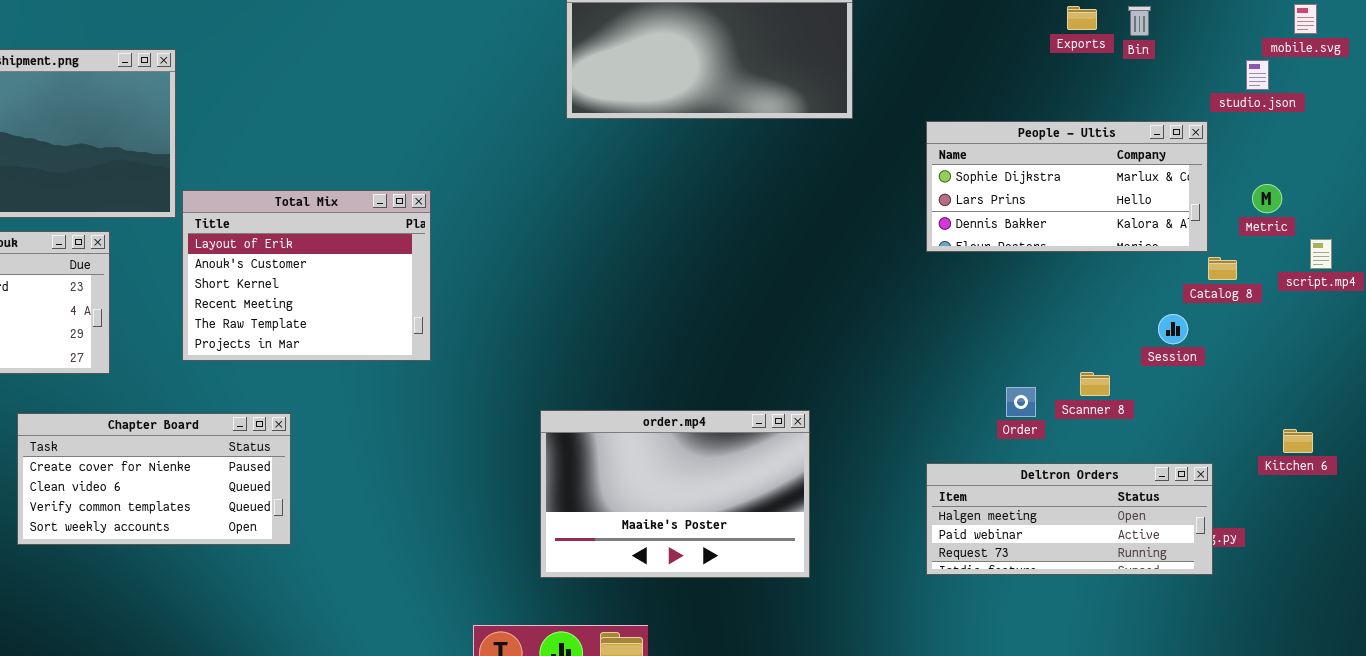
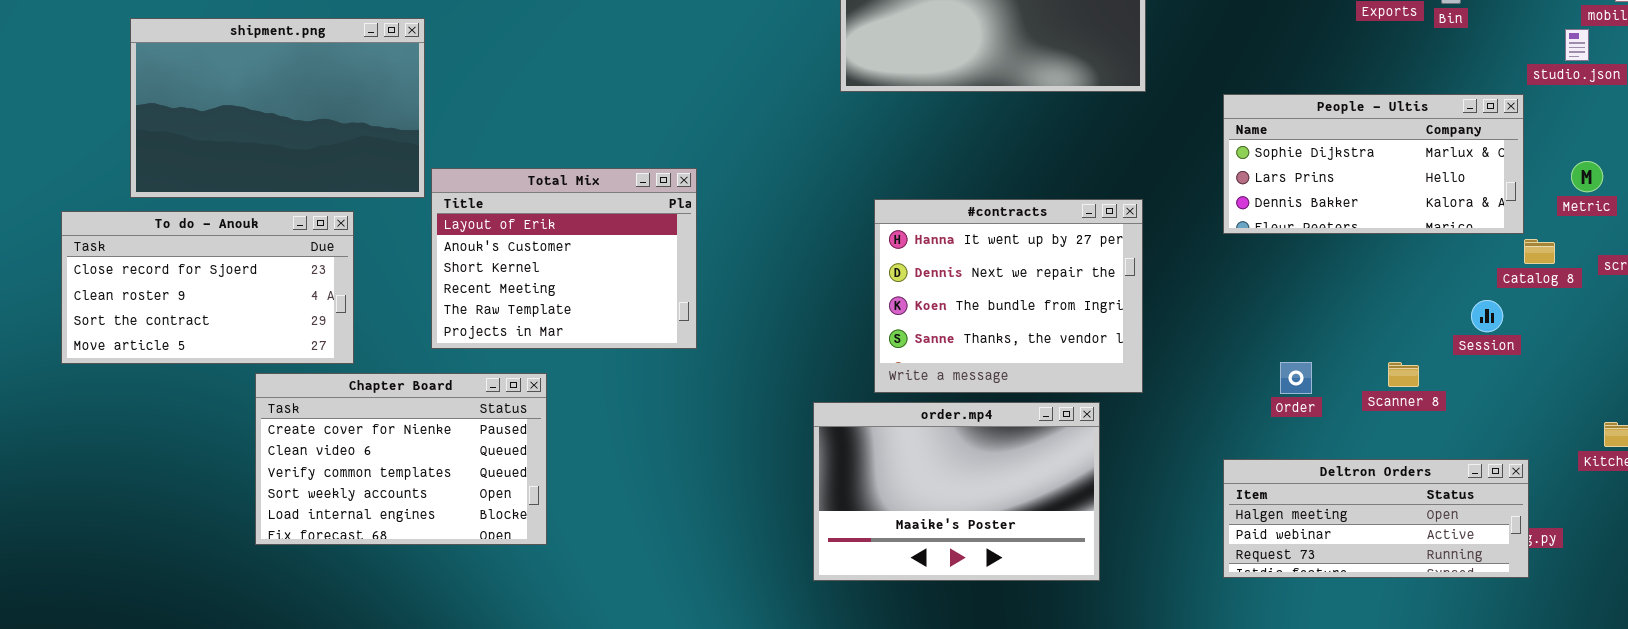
#contracts: none -> [874,199,1143,393], opened
Order: [1006,387,1036,417] -> [1280,362,1312,394], moved
Chapter Board: [17,413,291,545] -> [255,373,547,545], resized

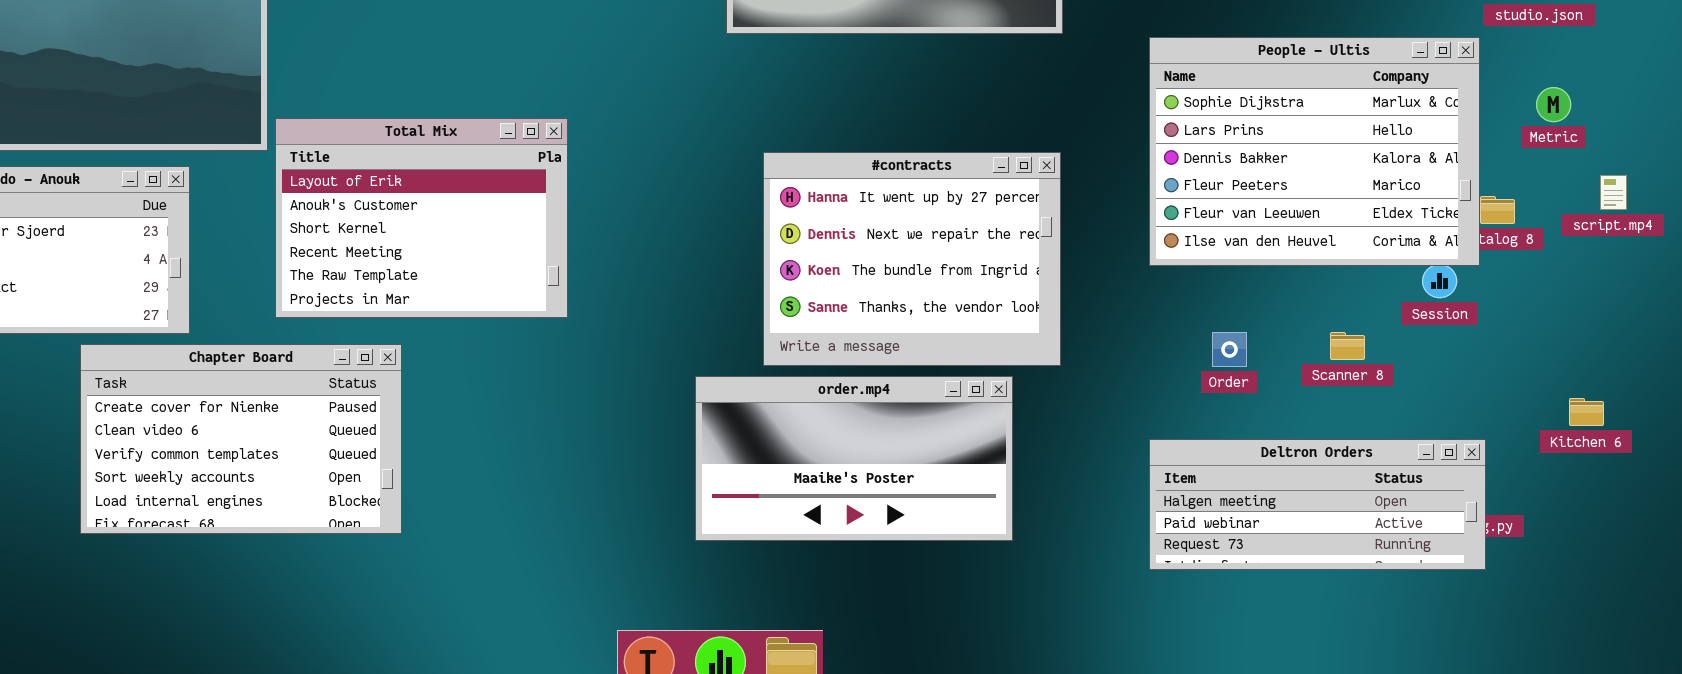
People - Ultis: [1223,94,1524,234] -> [1149,37,1480,266], resized
Metric: [1571,161,1603,192] -> [1536,87,1571,122], moved
order.mp4: [813,402,1100,581] -> [695,376,1013,541], resized

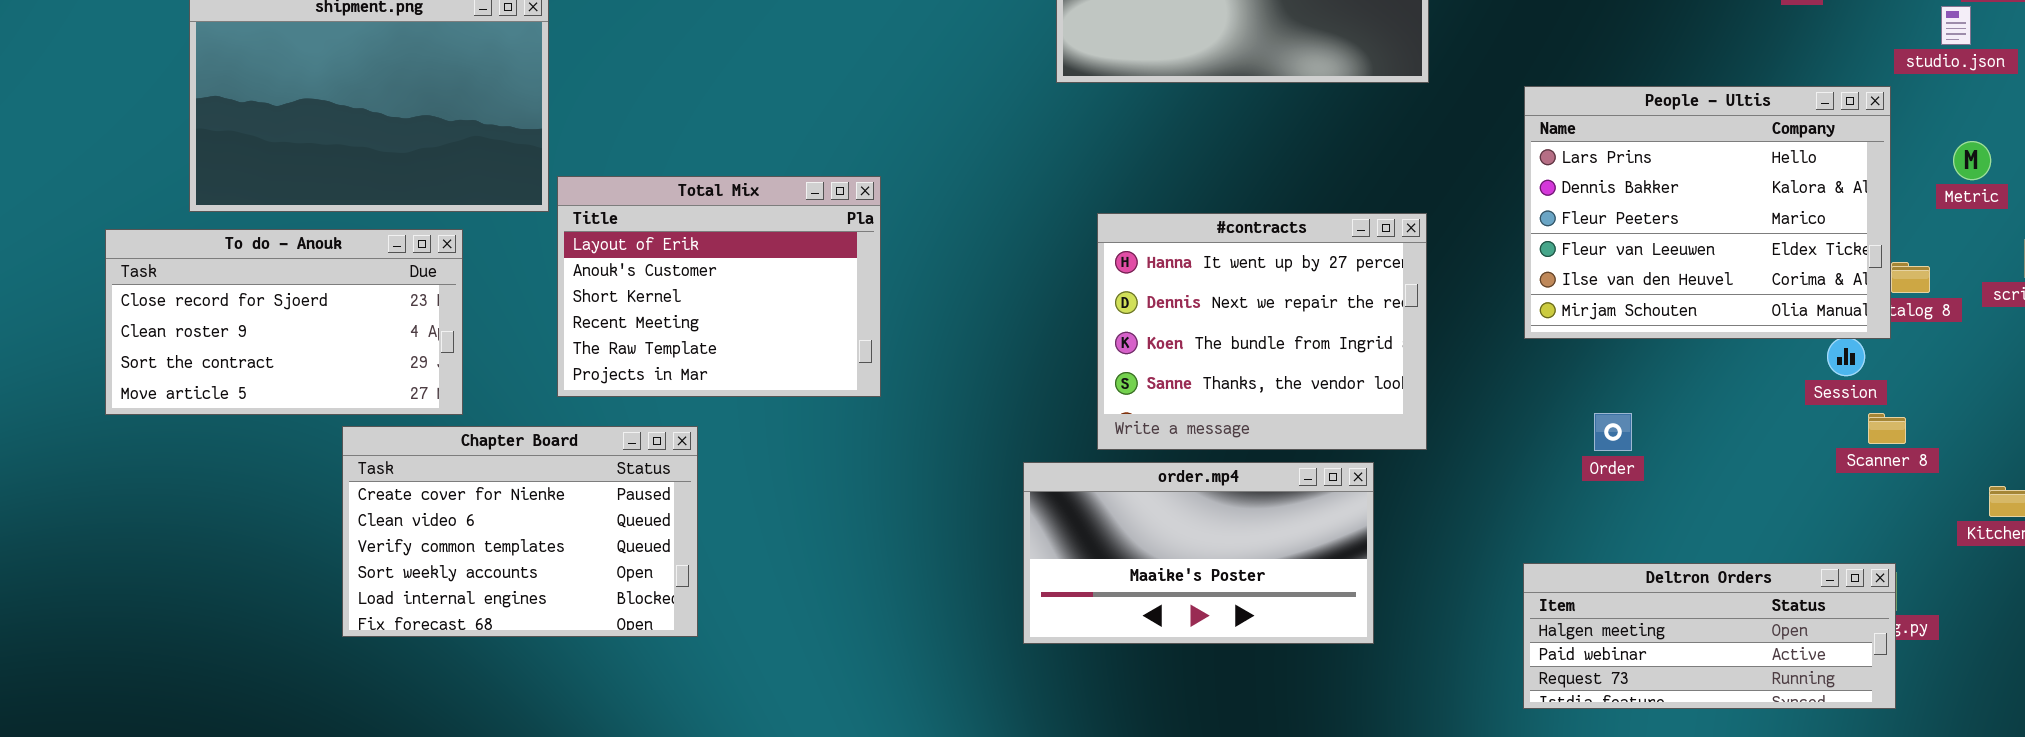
People - Ultis: [1149,37,1480,266] -> [1524,86,1891,339], scrolled down 1 row
Scanner 8: [1330,332,1365,360] -> [1868,413,1906,444], moved
Deltron Orders: [1149,439,1486,570] -> [1523,563,1896,709], moved

